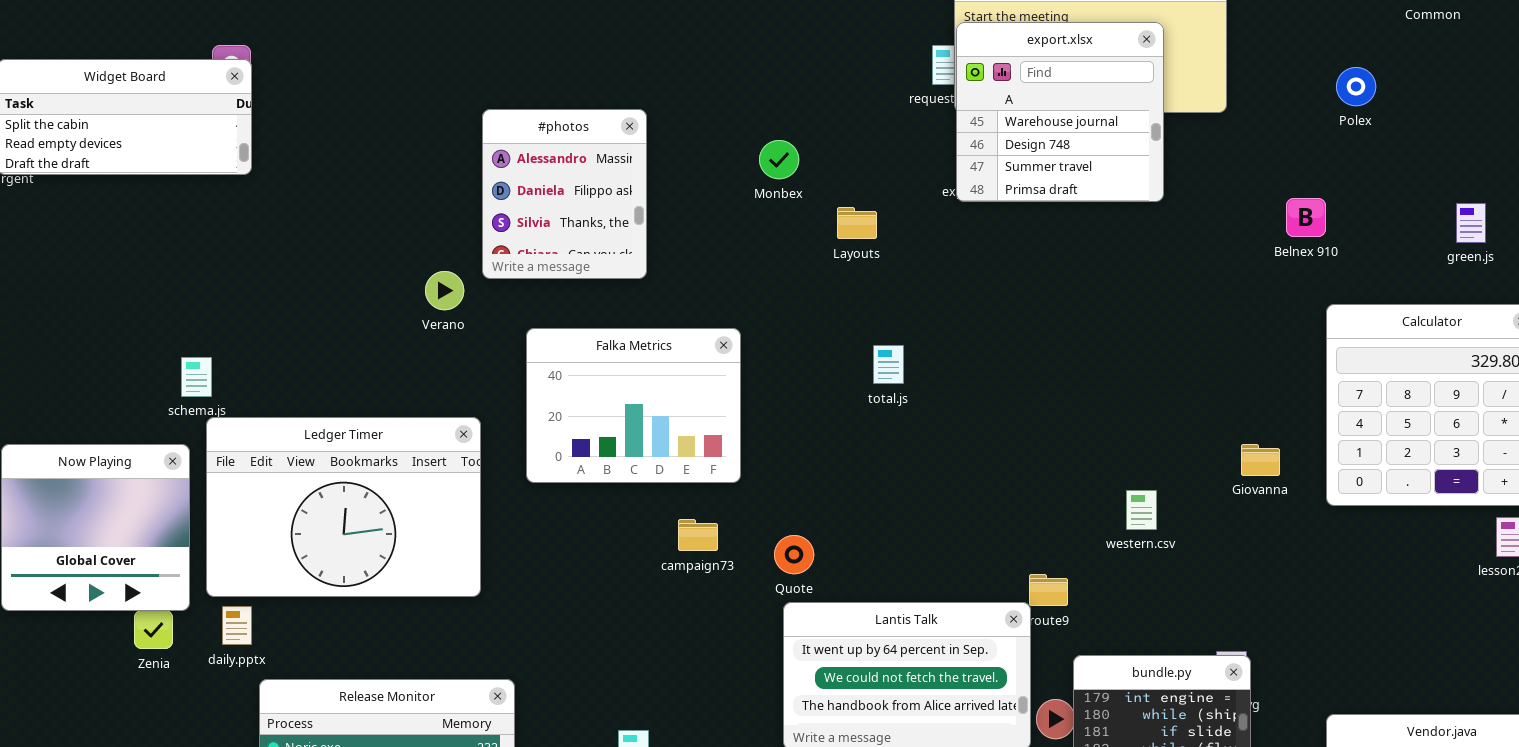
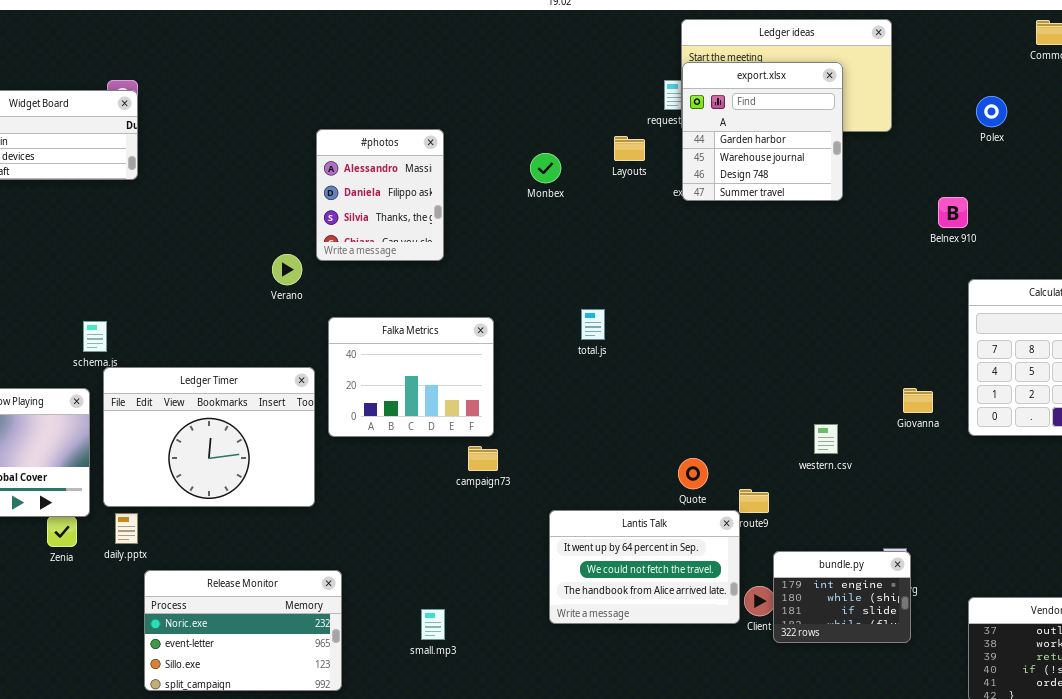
export.xlsx: [956,22,1164,202] -> [682,62,843,201], scrolled up 1 row
Layouts: [837,207,877,239] -> [614,136,645,161], moved
Falka Metrics: [526,328,741,483] -> [328,317,494,437], moved
total.js: [873,345,904,384] -> [581,309,605,340], moved
Quote: [774,535,814,574] -> [678,458,708,489], moved

